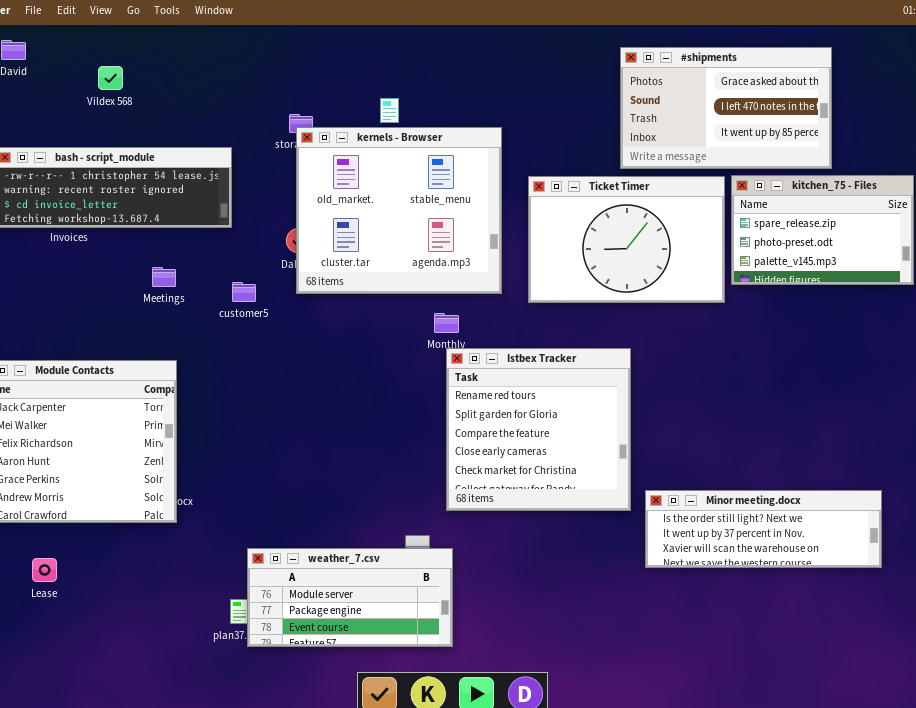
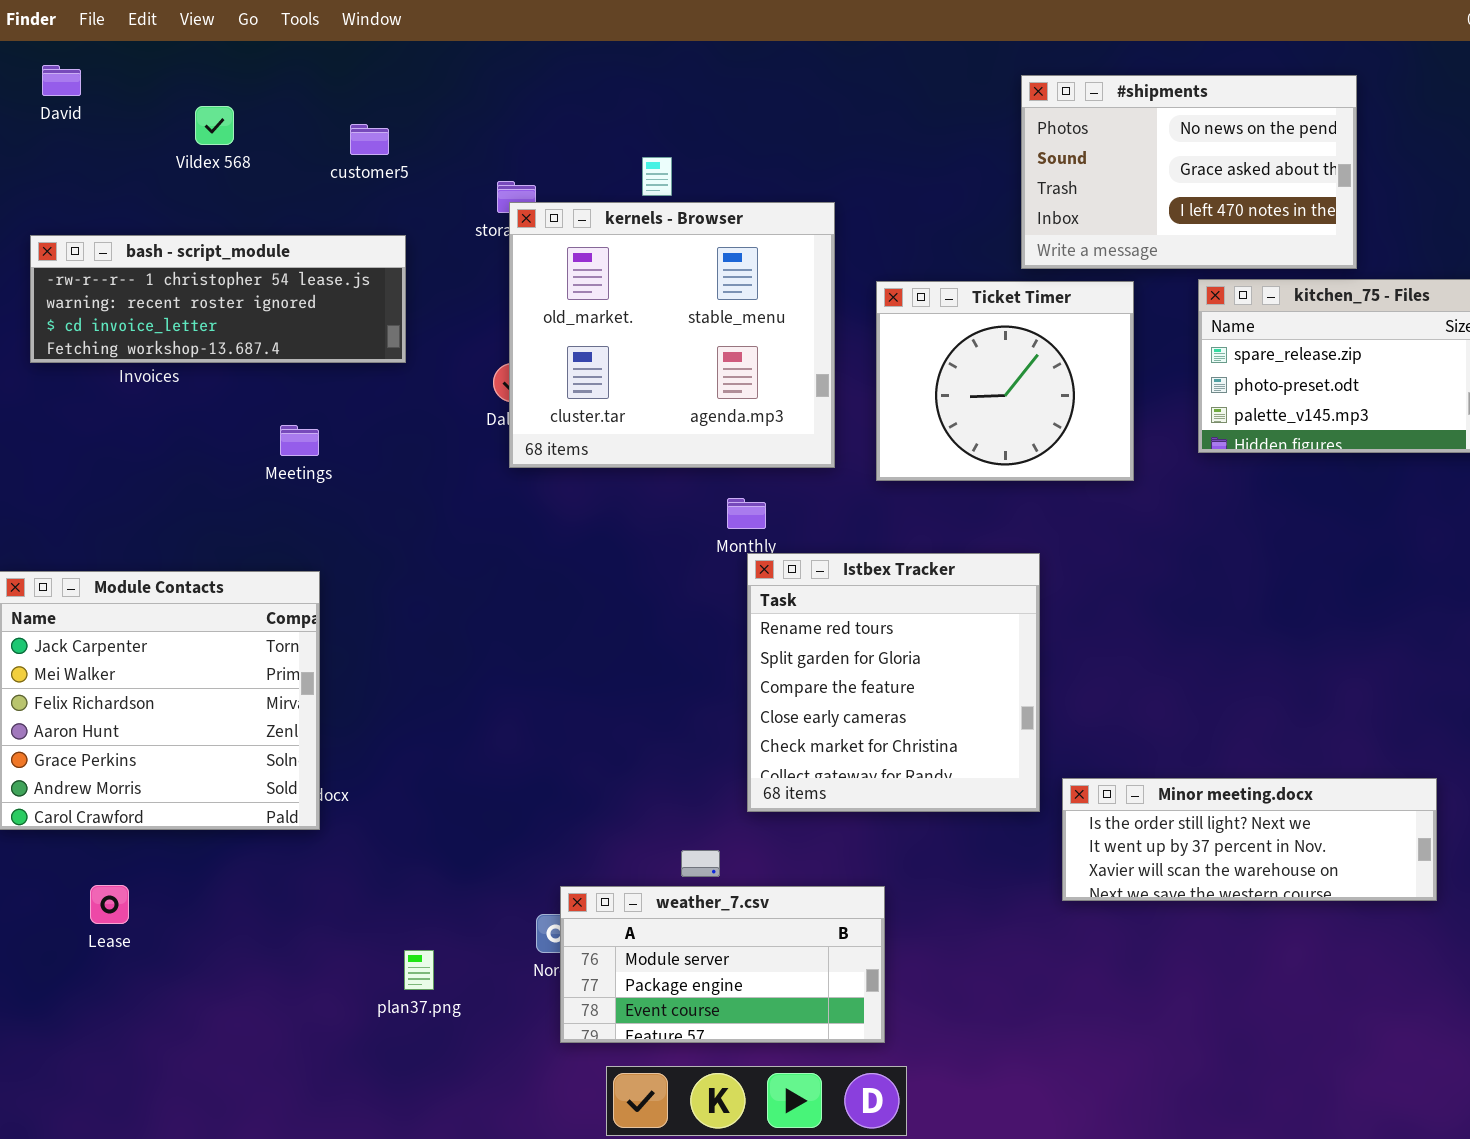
#shipments: [620,47,832,169] -> [1021,75,1357,269], scrolled up 1 row
Ticket Timer: [528,176,725,303] -> [876,281,1134,481], resized
customer5: [232,282,256,302] -> [350,124,389,155], moved
weather_7.csv: [247,548,453,647] -> [560,886,885,1043], moved

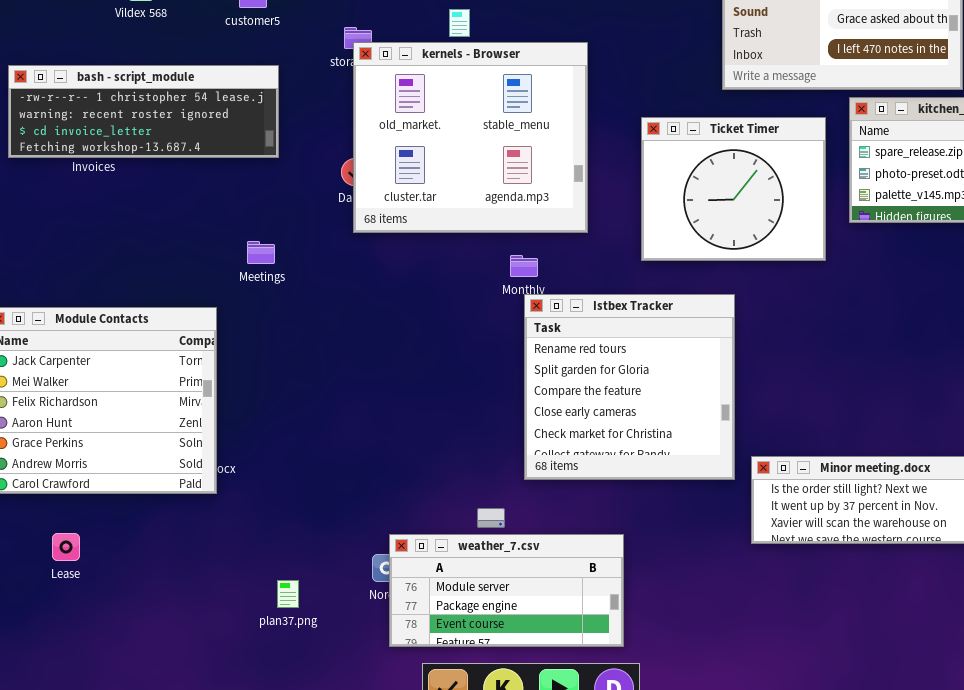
Ticket Timer: [876,281,1134,481] -> [641,117,826,261], moved
Meetings: [280,425,319,456] -> [247,241,275,264], moved

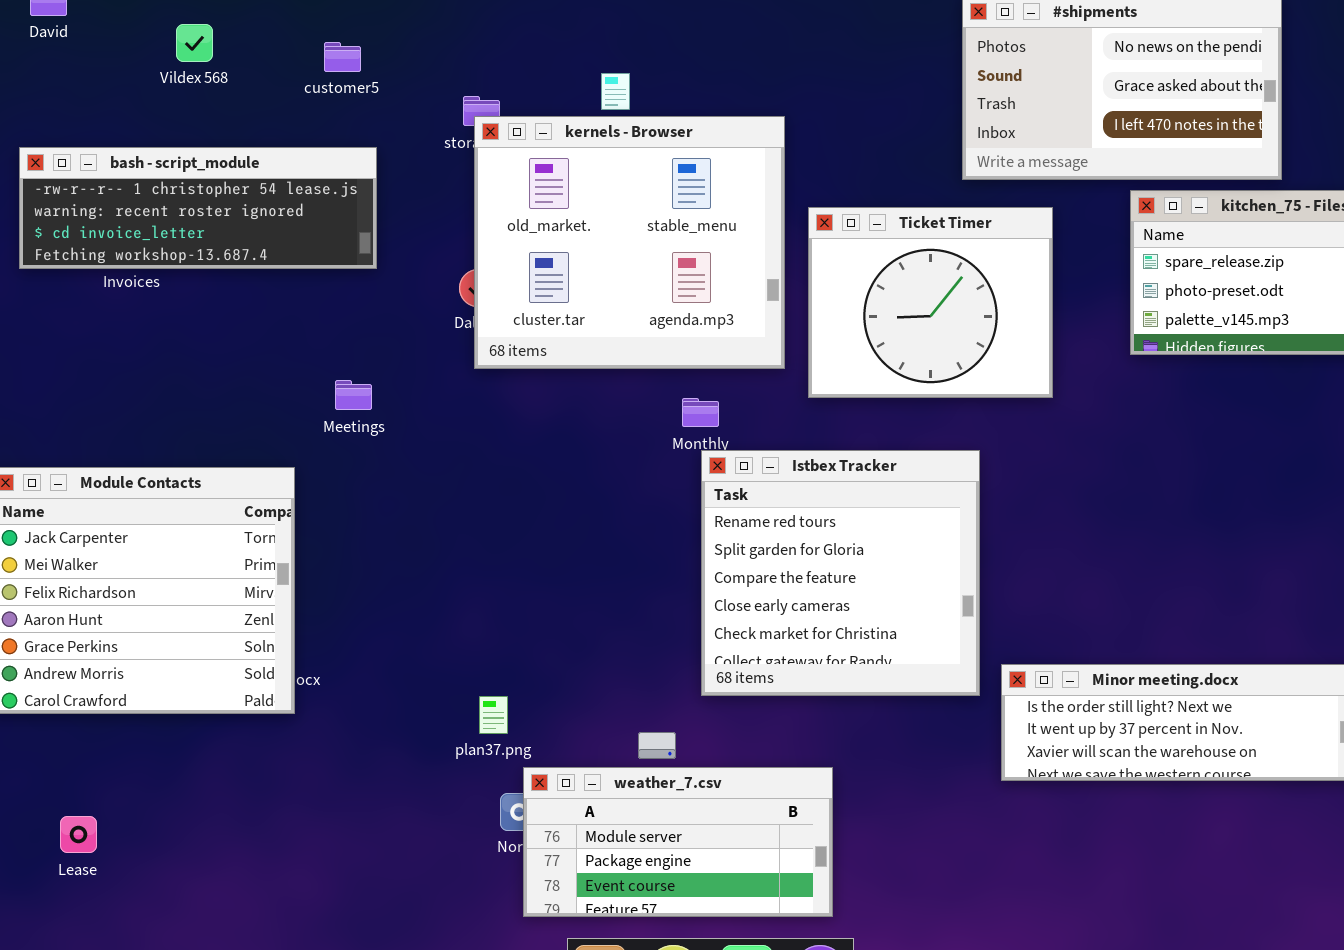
Ticket Timer: [641,117,826,261] -> [808,207,1053,398], moved
Lease: [52,533,80,561] -> [60,816,97,853], moved
plan37.png: [277,580,299,608] -> [479,696,508,734], moved

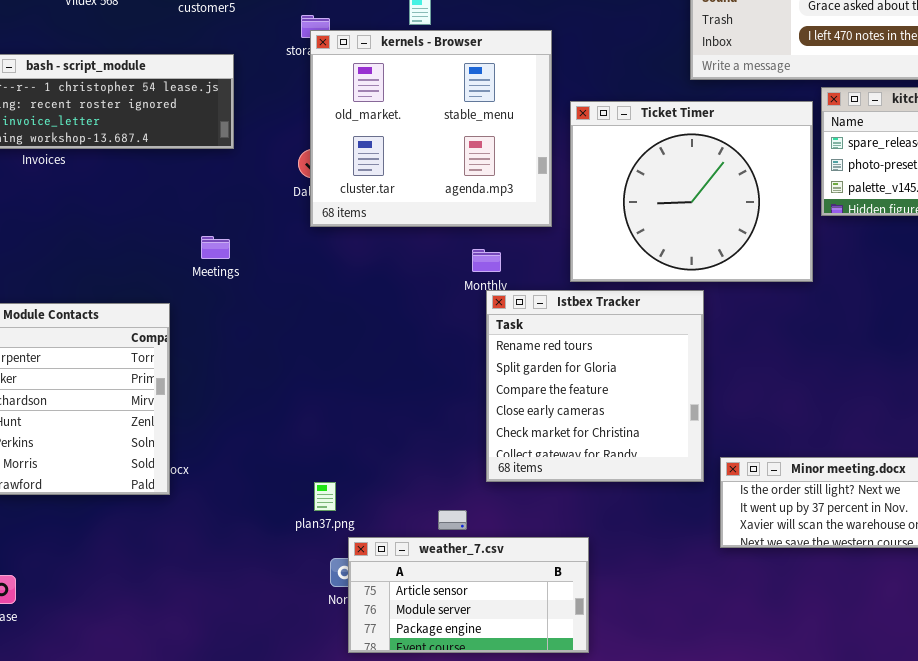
Ticket Timer: [808,207,1053,398] -> [570,101,813,282], resized
weather_7.csv: [523,767,833,917] -> [348,537,589,653], scrolled up 1 row

